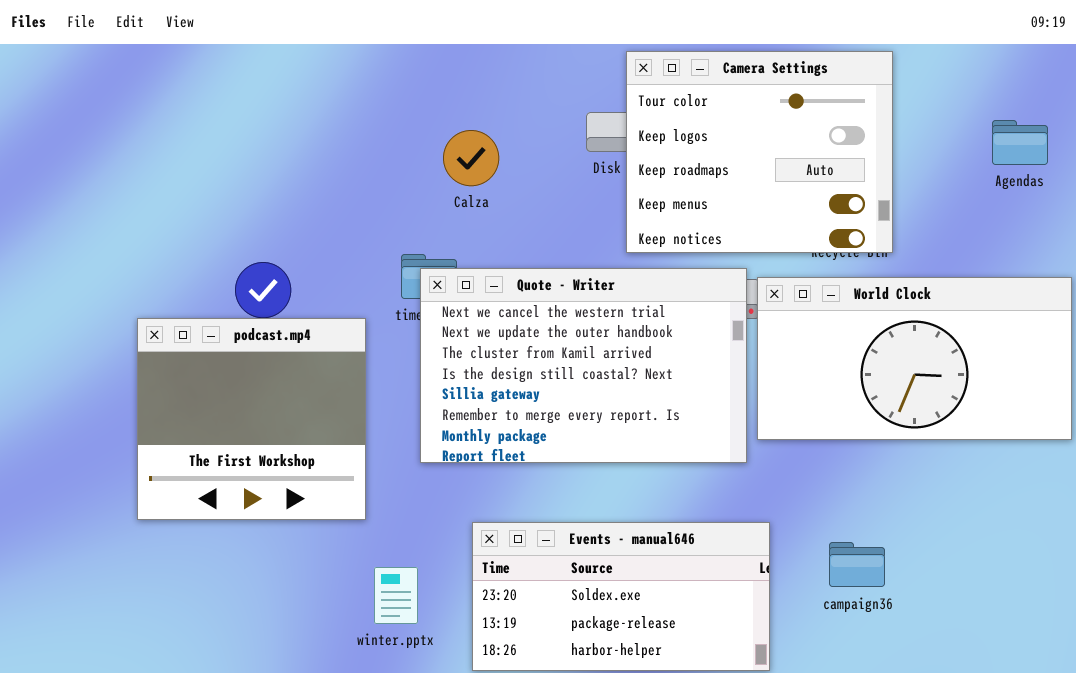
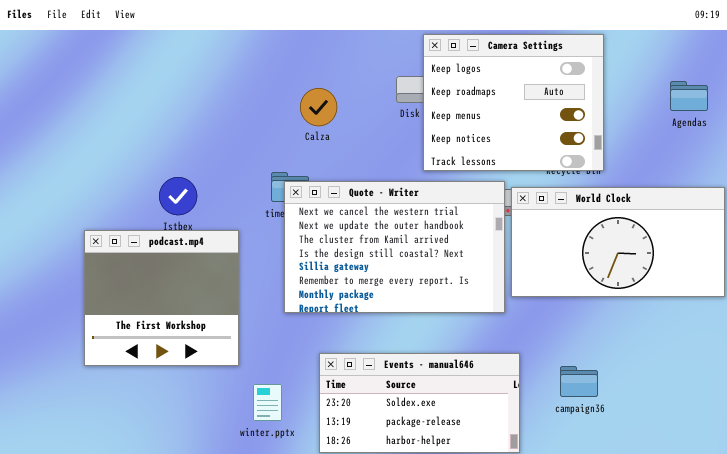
Camera Settings: [626,51,893,253] -> [423,34,604,171], scrolled down 1 row
podcast.mp4: [137,318,366,520] -> [84,230,239,366], moved

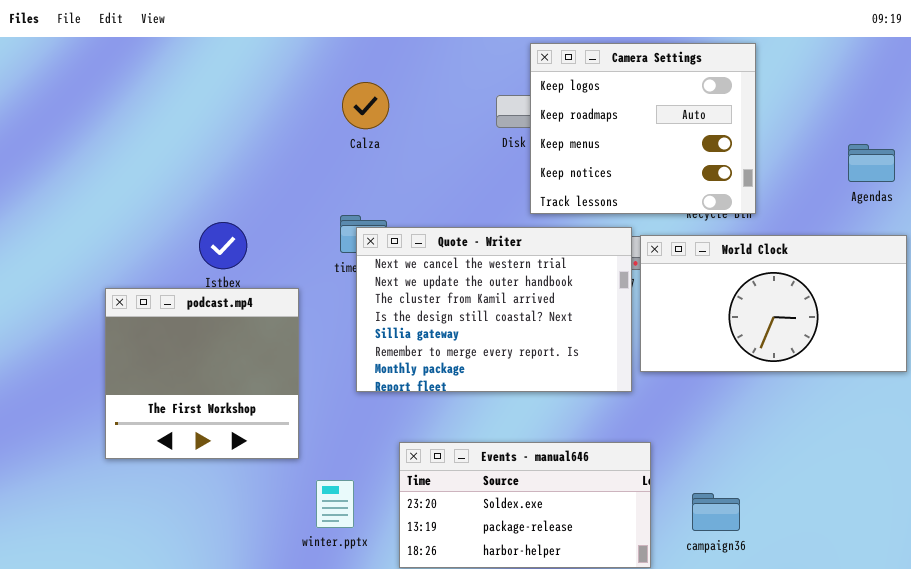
Agendas: [670,81,708,111] -> [848,144,895,182], moved
Calza: [300,88,337,126] -> [342,82,389,129], moved
campaign36: [560,366,598,397] -> [692,493,740,531], moved

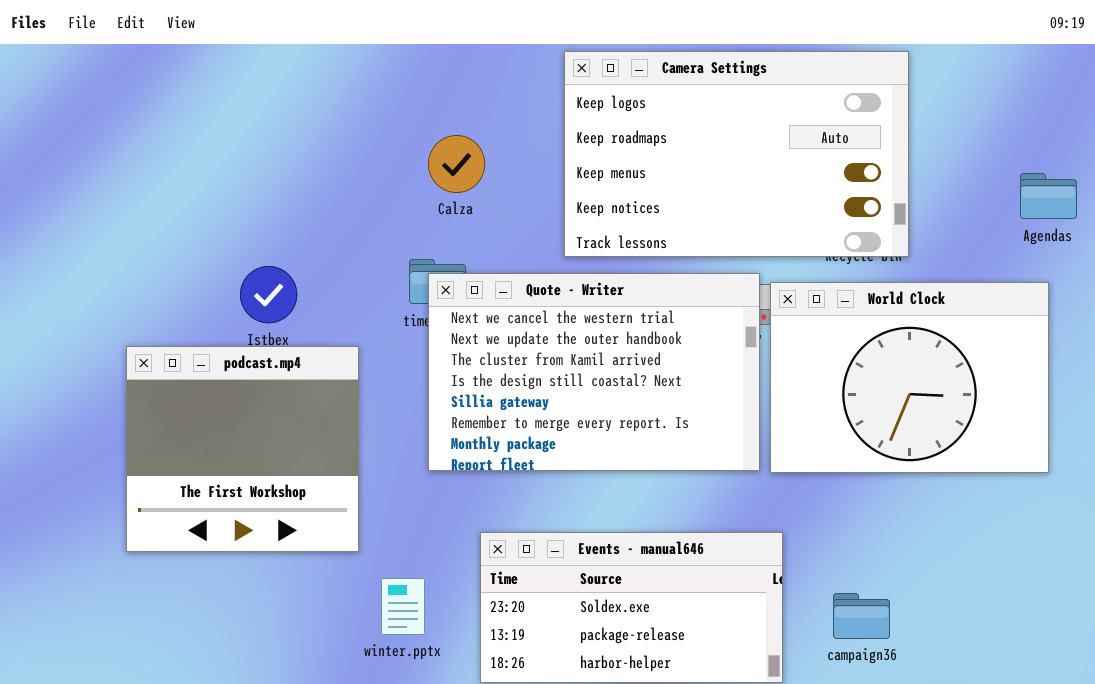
Camera Settings: [530,43,756,214] -> [564,51,909,257], resized
Calza: [342,82,389,129] -> [428,135,485,193], moved
World Clock: [640,235,907,372] -> [770,282,1049,473], resized

